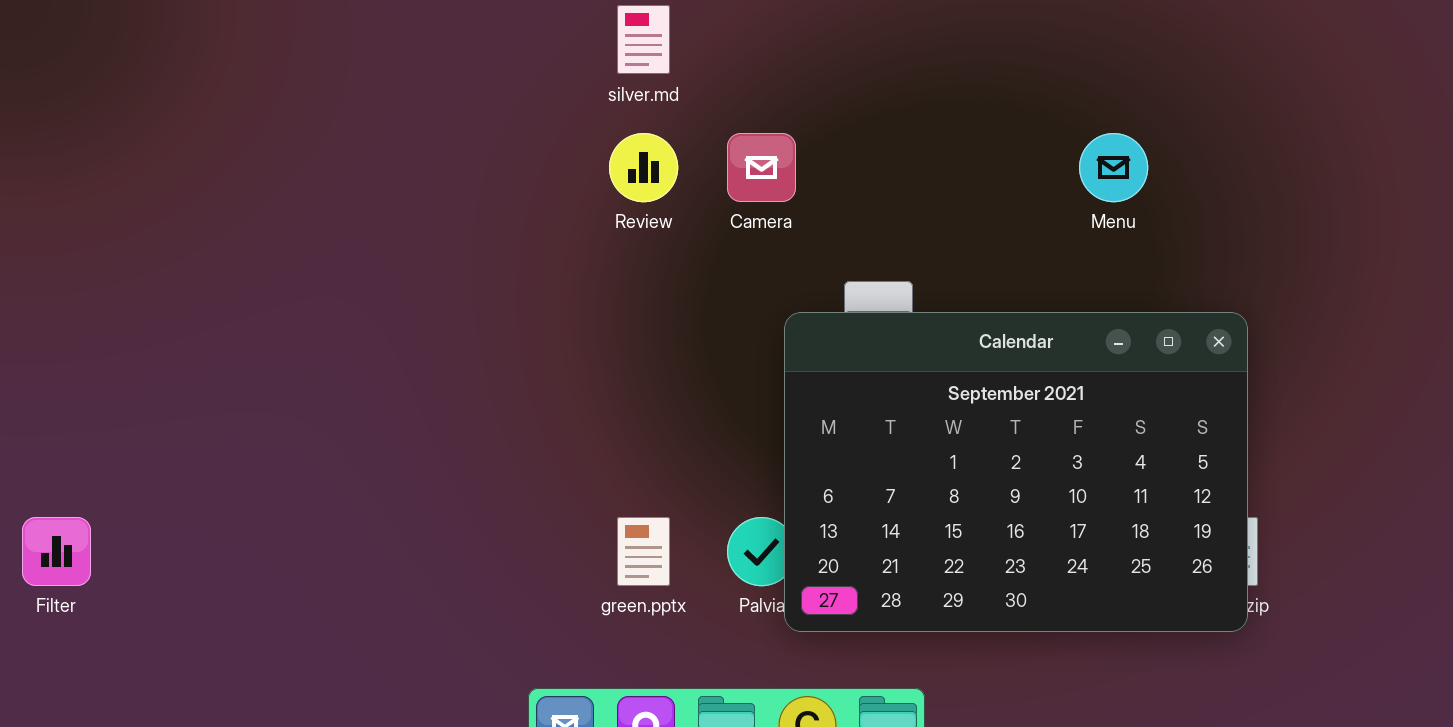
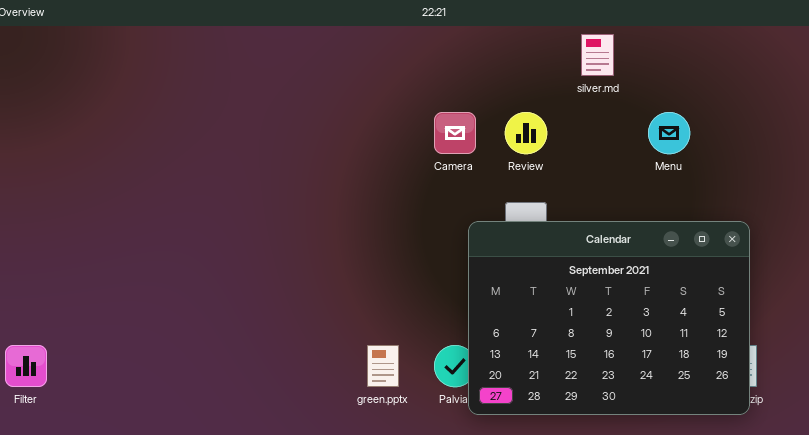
silver.md: [617,5,670,74] -> [581,34,614,76], moved
Review: [609,133,678,202] -> [505,112,547,154], moved

